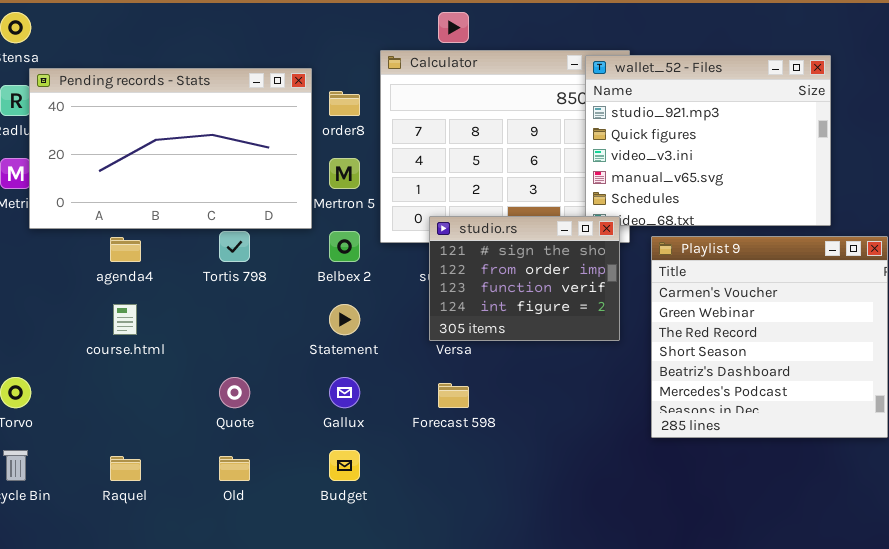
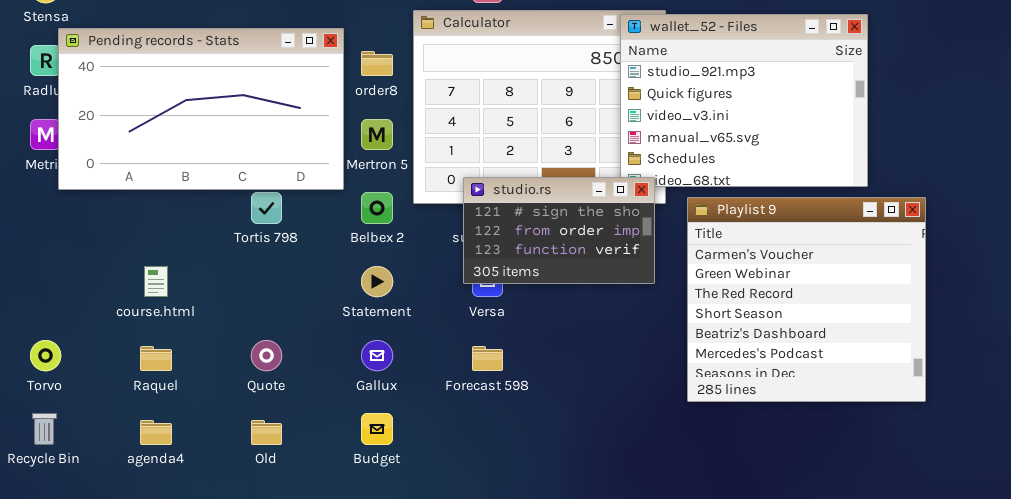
studio.rs: [429,216,620,341] -> [463,177,655,284], resized
agenda4: [110,237,141,262] -> [140,420,172,445], moved
Raquel: [110,456,141,481] -> [140,346,172,371], moved

